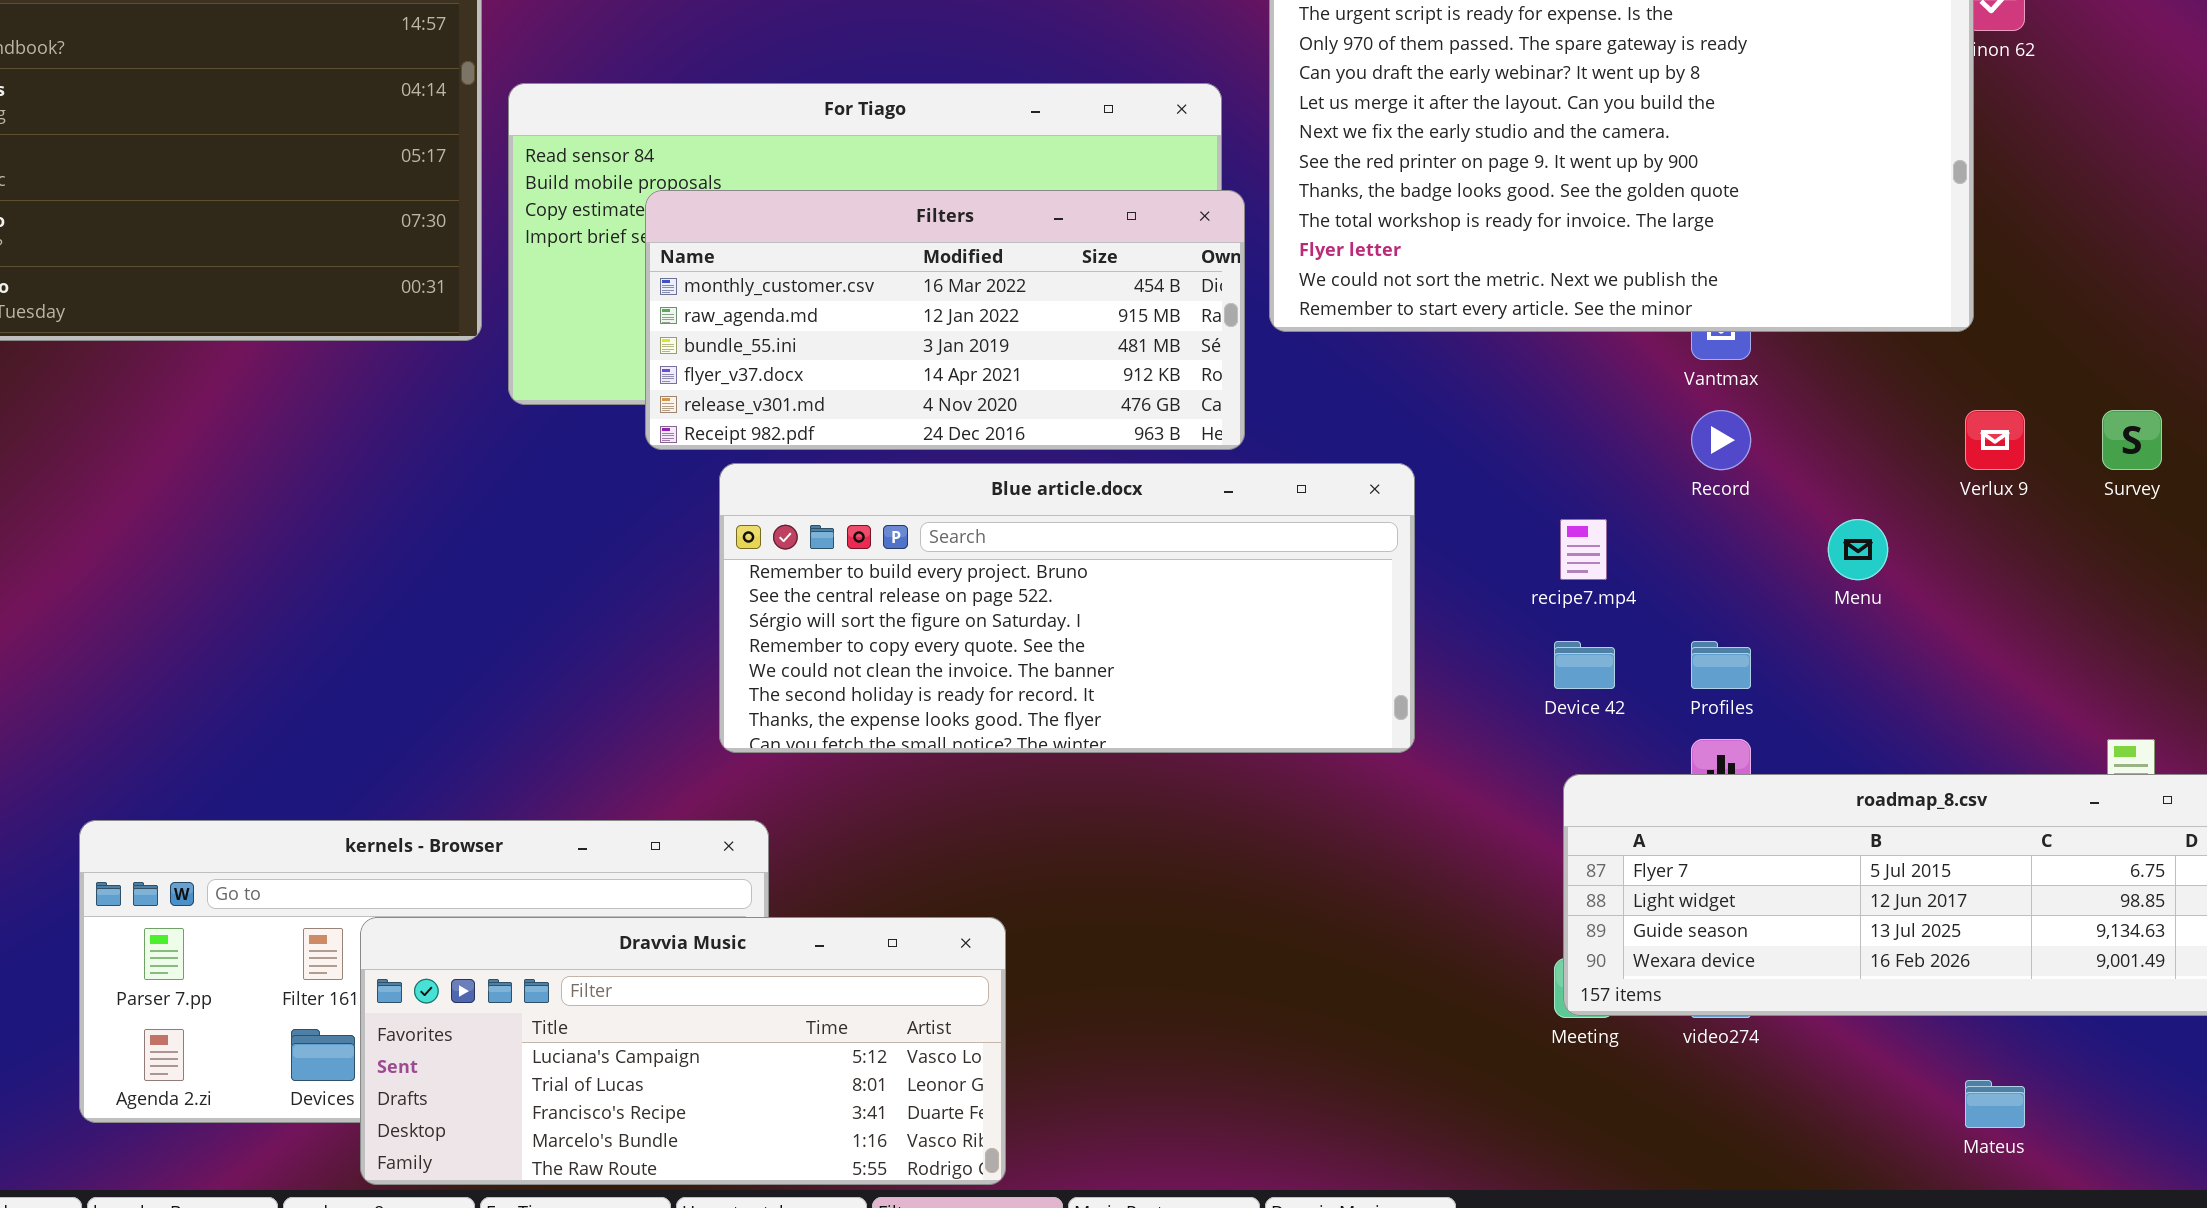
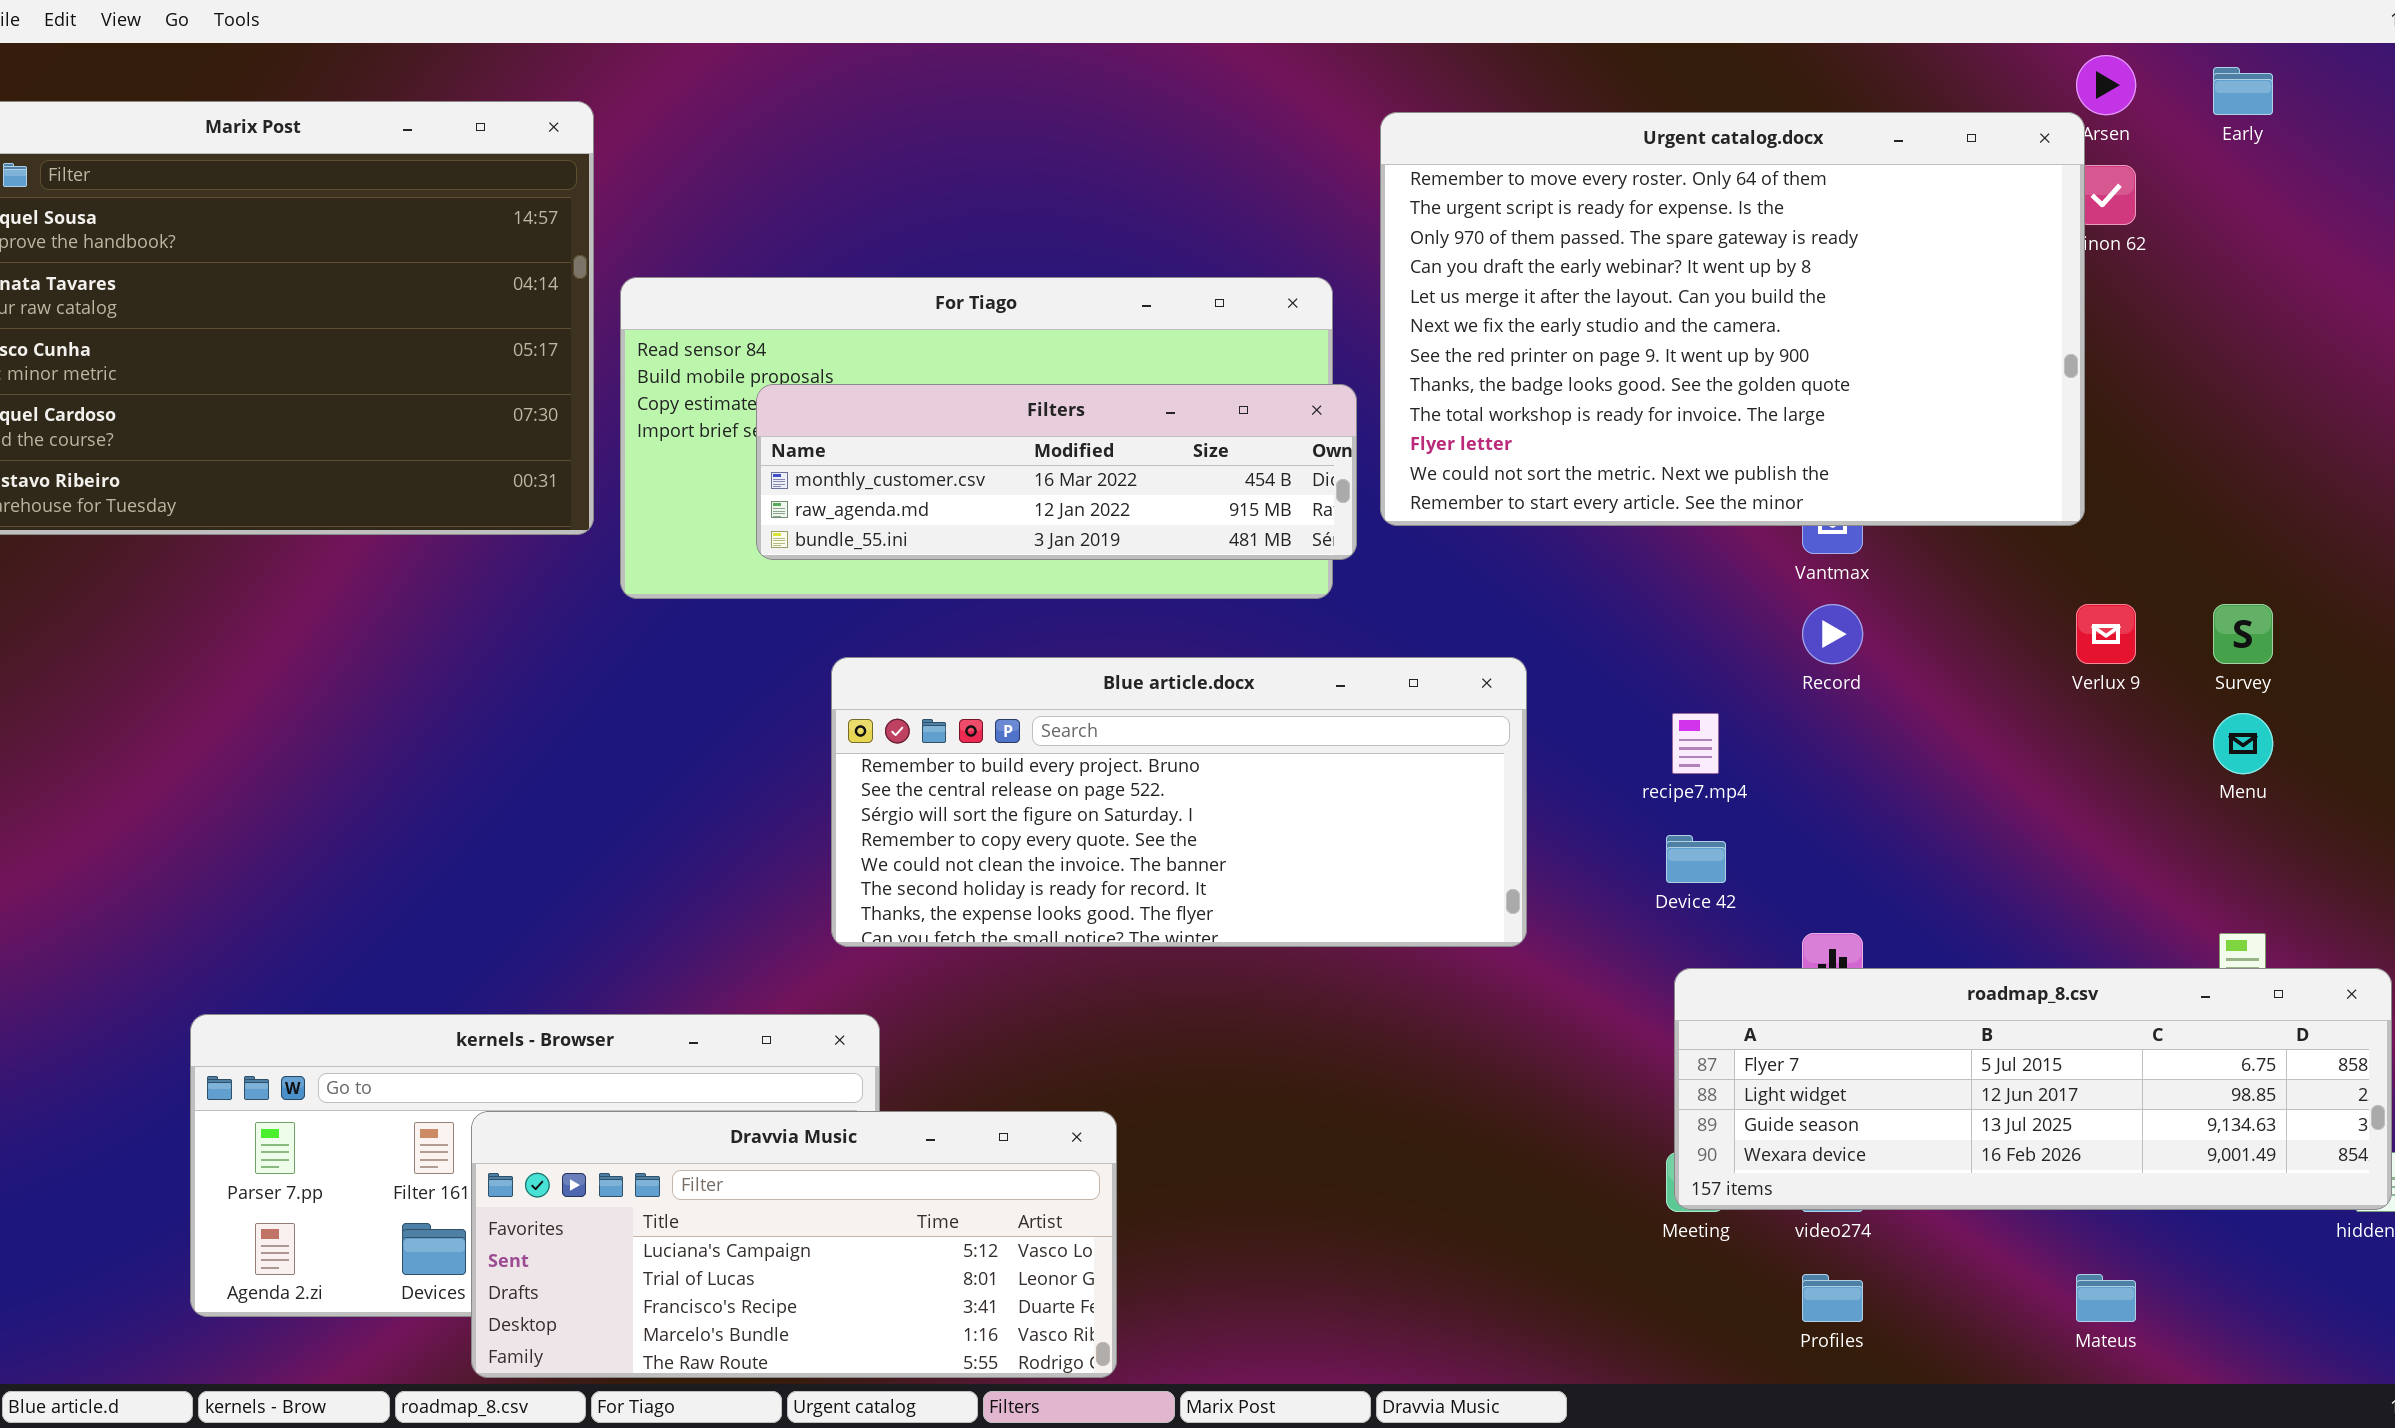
Filters: [645,190,1245,450] -> [756,384,1357,560], resized
Menu: [1828,519,1888,580] -> [2213,713,2273,774], moved
Profiles: [1691,641,1751,689] -> [1802,1274,1863,1322], moved

